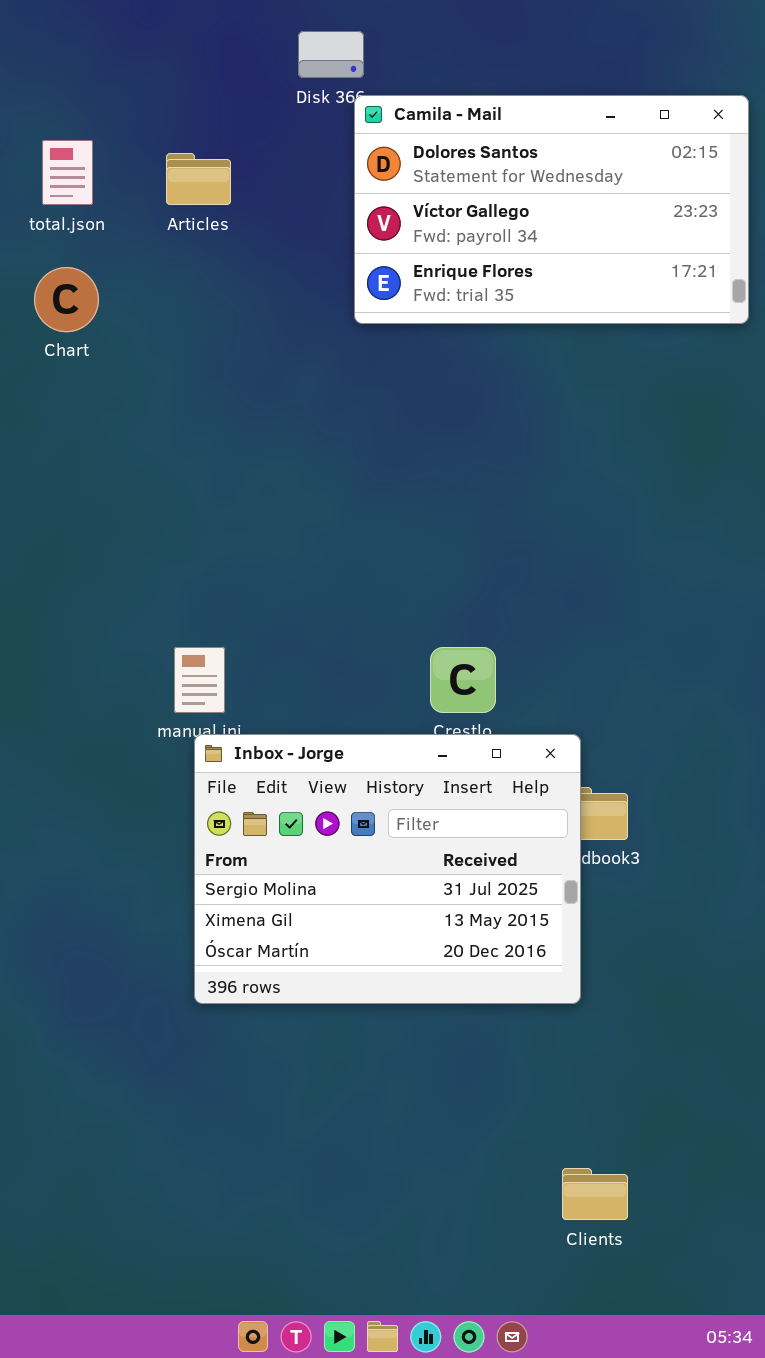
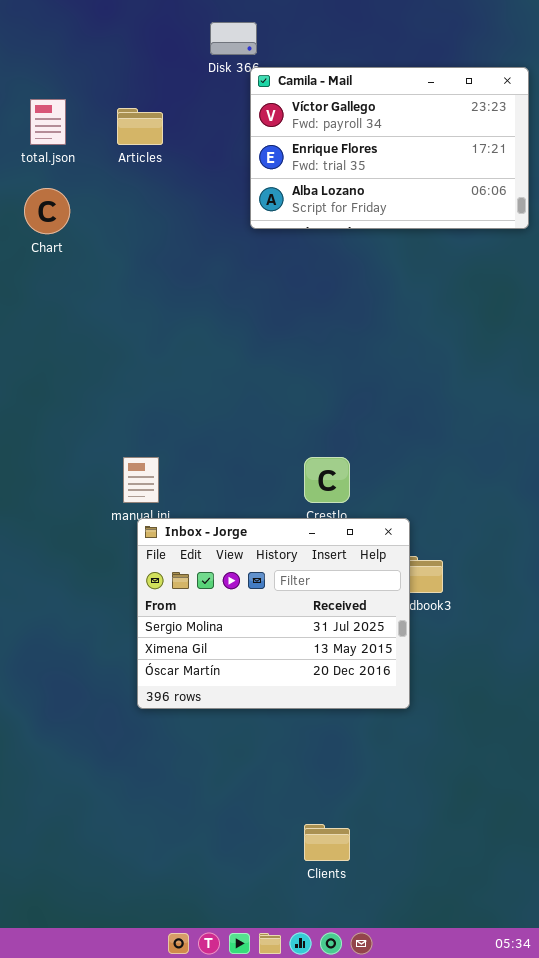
Camila - Mail: [354,95,749,324] -> [250,67,529,229], scrolled down 1 row
Clients: [562,1168,628,1220] -> [304,824,350,861], moved

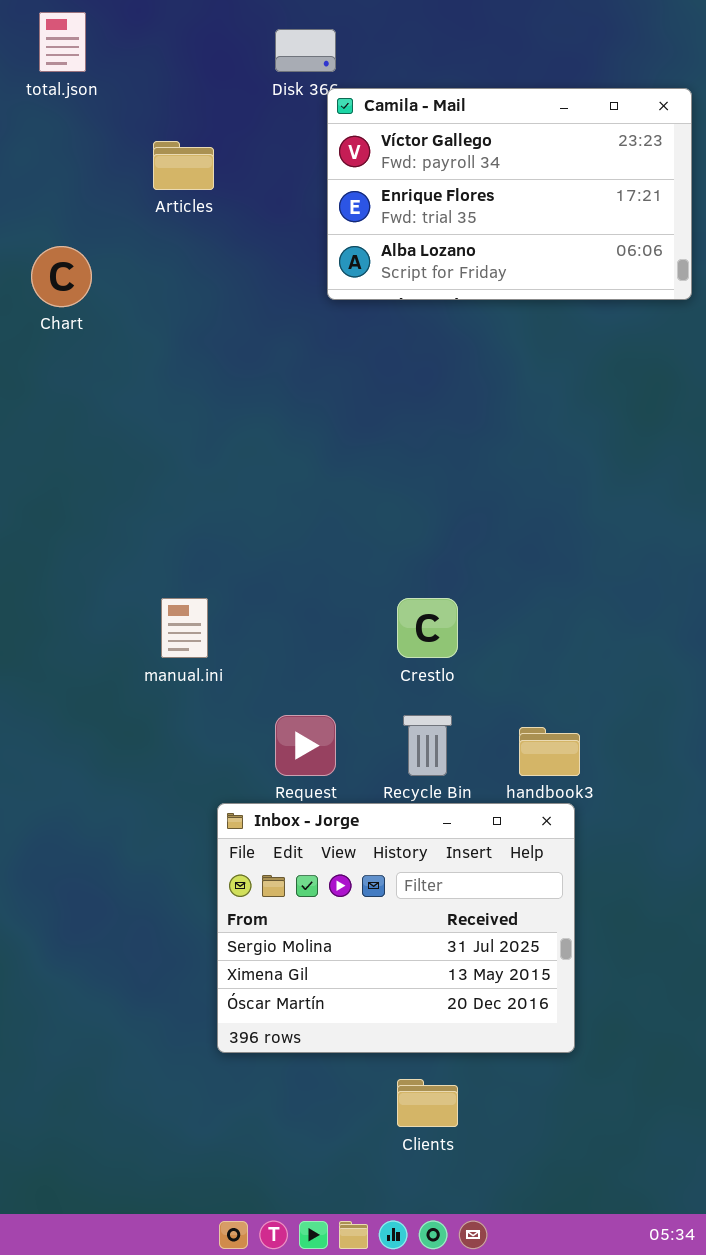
total.json: [30,99,66,145] -> [39,12,86,72], moved
Inbox - Jorge: [137,518,410,709] -> [217,803,575,1053], moved

